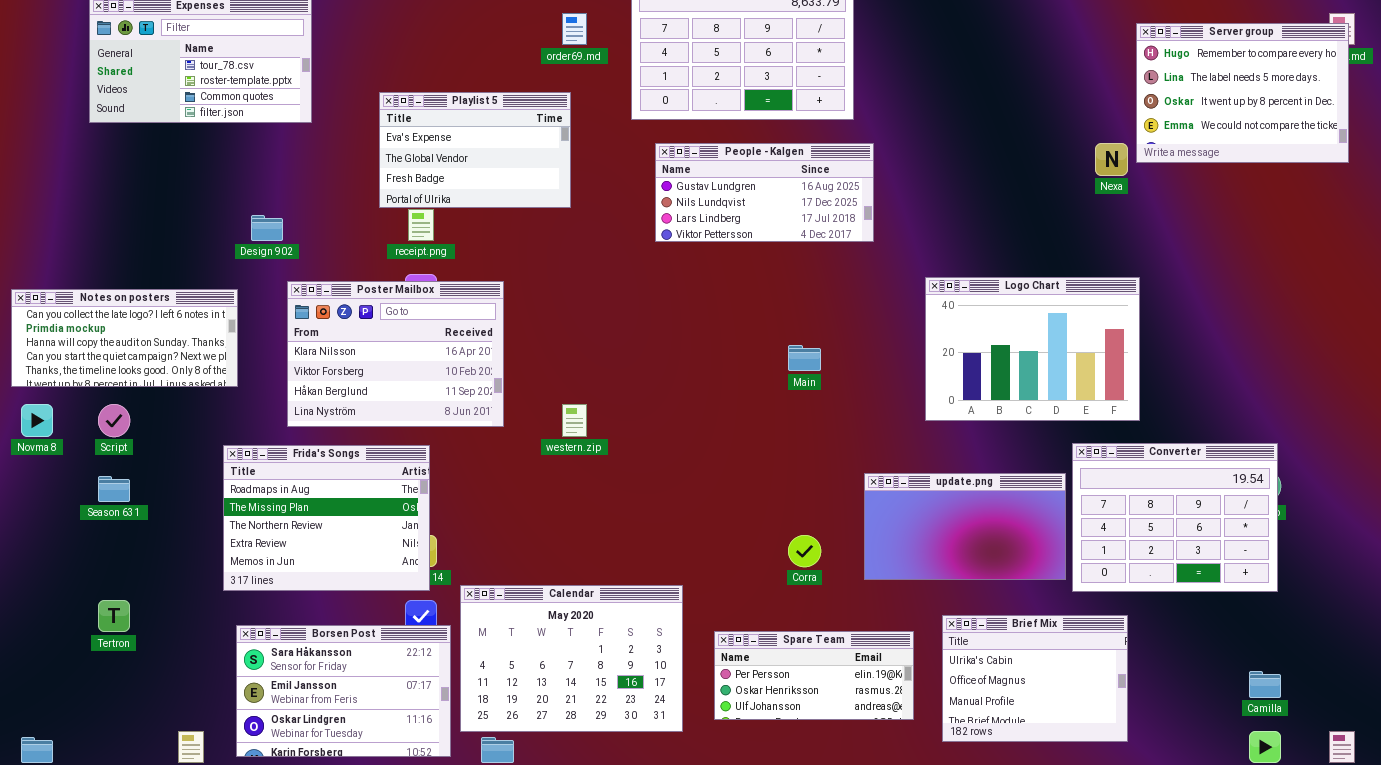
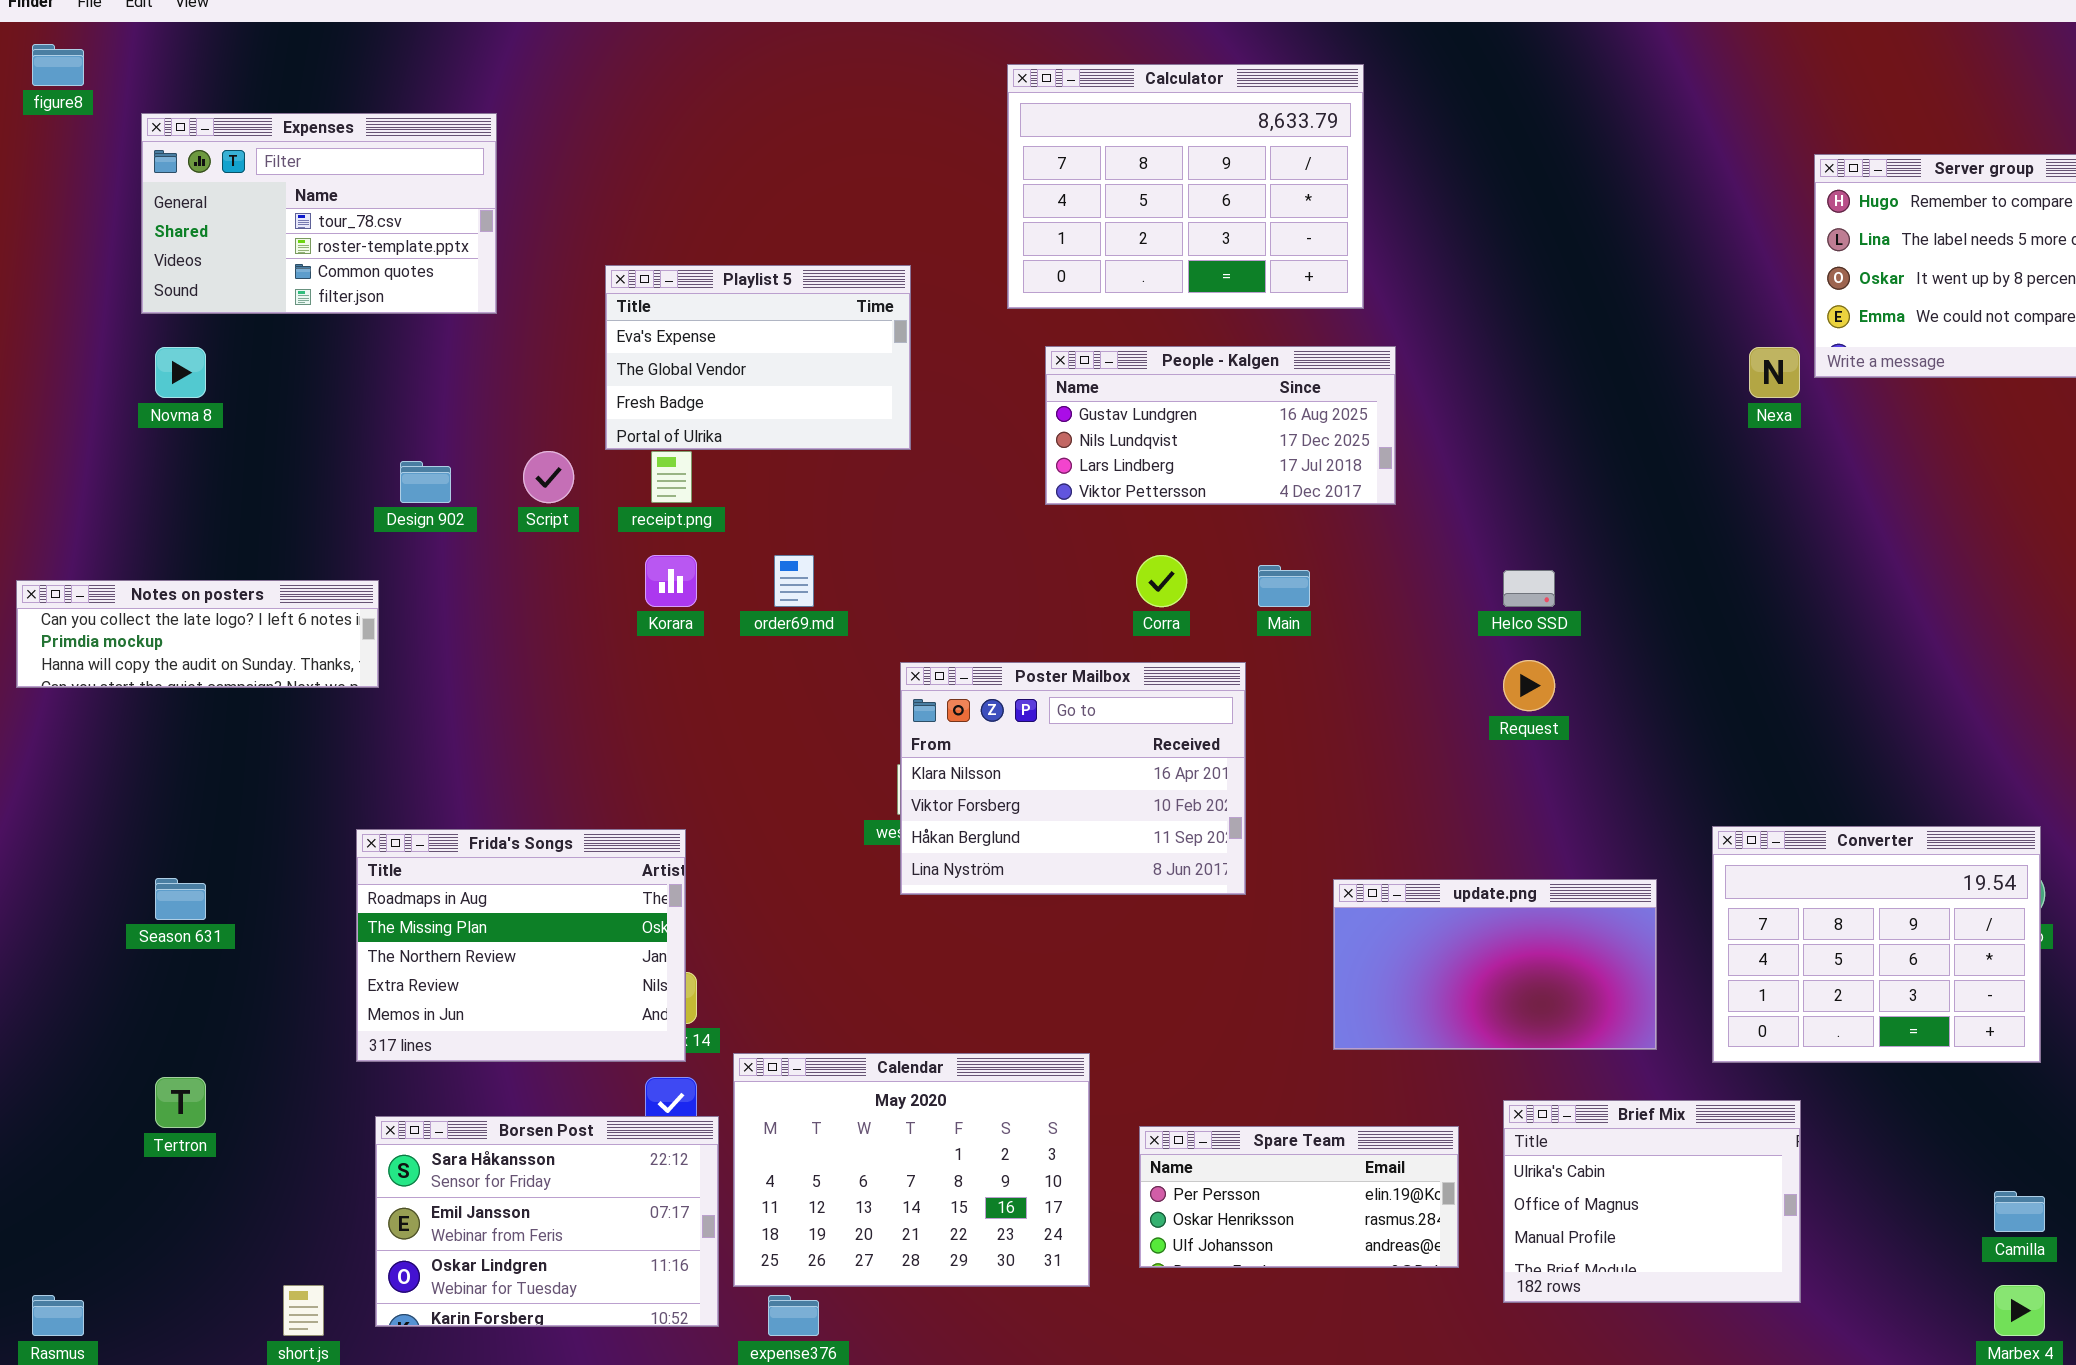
order69.md: [562,13,587,45] -> [774,555,814,607], moved
Logo Chart: [925,277,1140,421] -> none, closed
Poster Mailbox: [287,281,504,427] -> [900,662,1246,895], moved
Notes on posters: [11,289,238,387] -> [16,580,379,688], resized
Main: [788,345,821,371] -> [1258,565,1310,607], moved
Novma 8: [21,404,53,437] -> [155,347,206,398], moved
Script: [98,404,130,437] -> [523,451,574,503], moved
update.png: [864,473,1066,580] -> [1333,879,1657,1050], moved
Corra: [788,535,821,567] -> [1136,555,1187,607], moved

